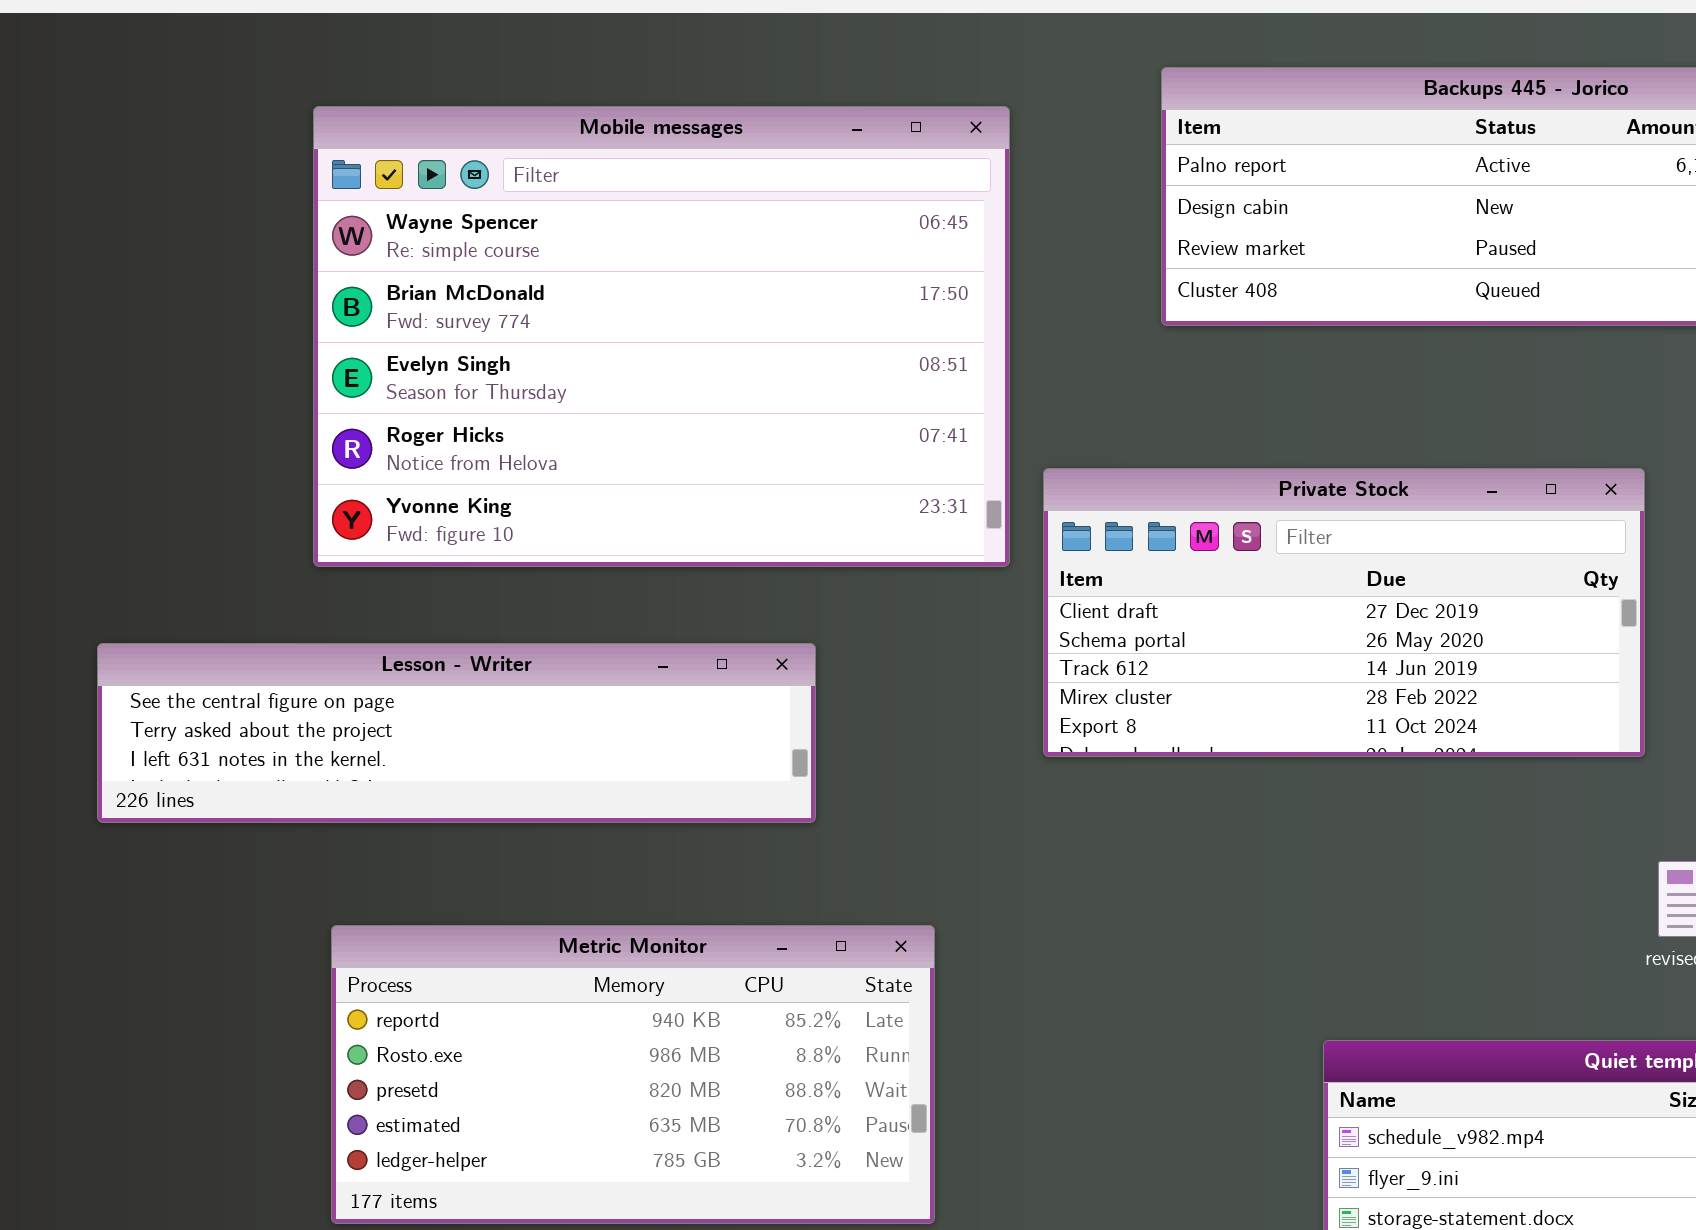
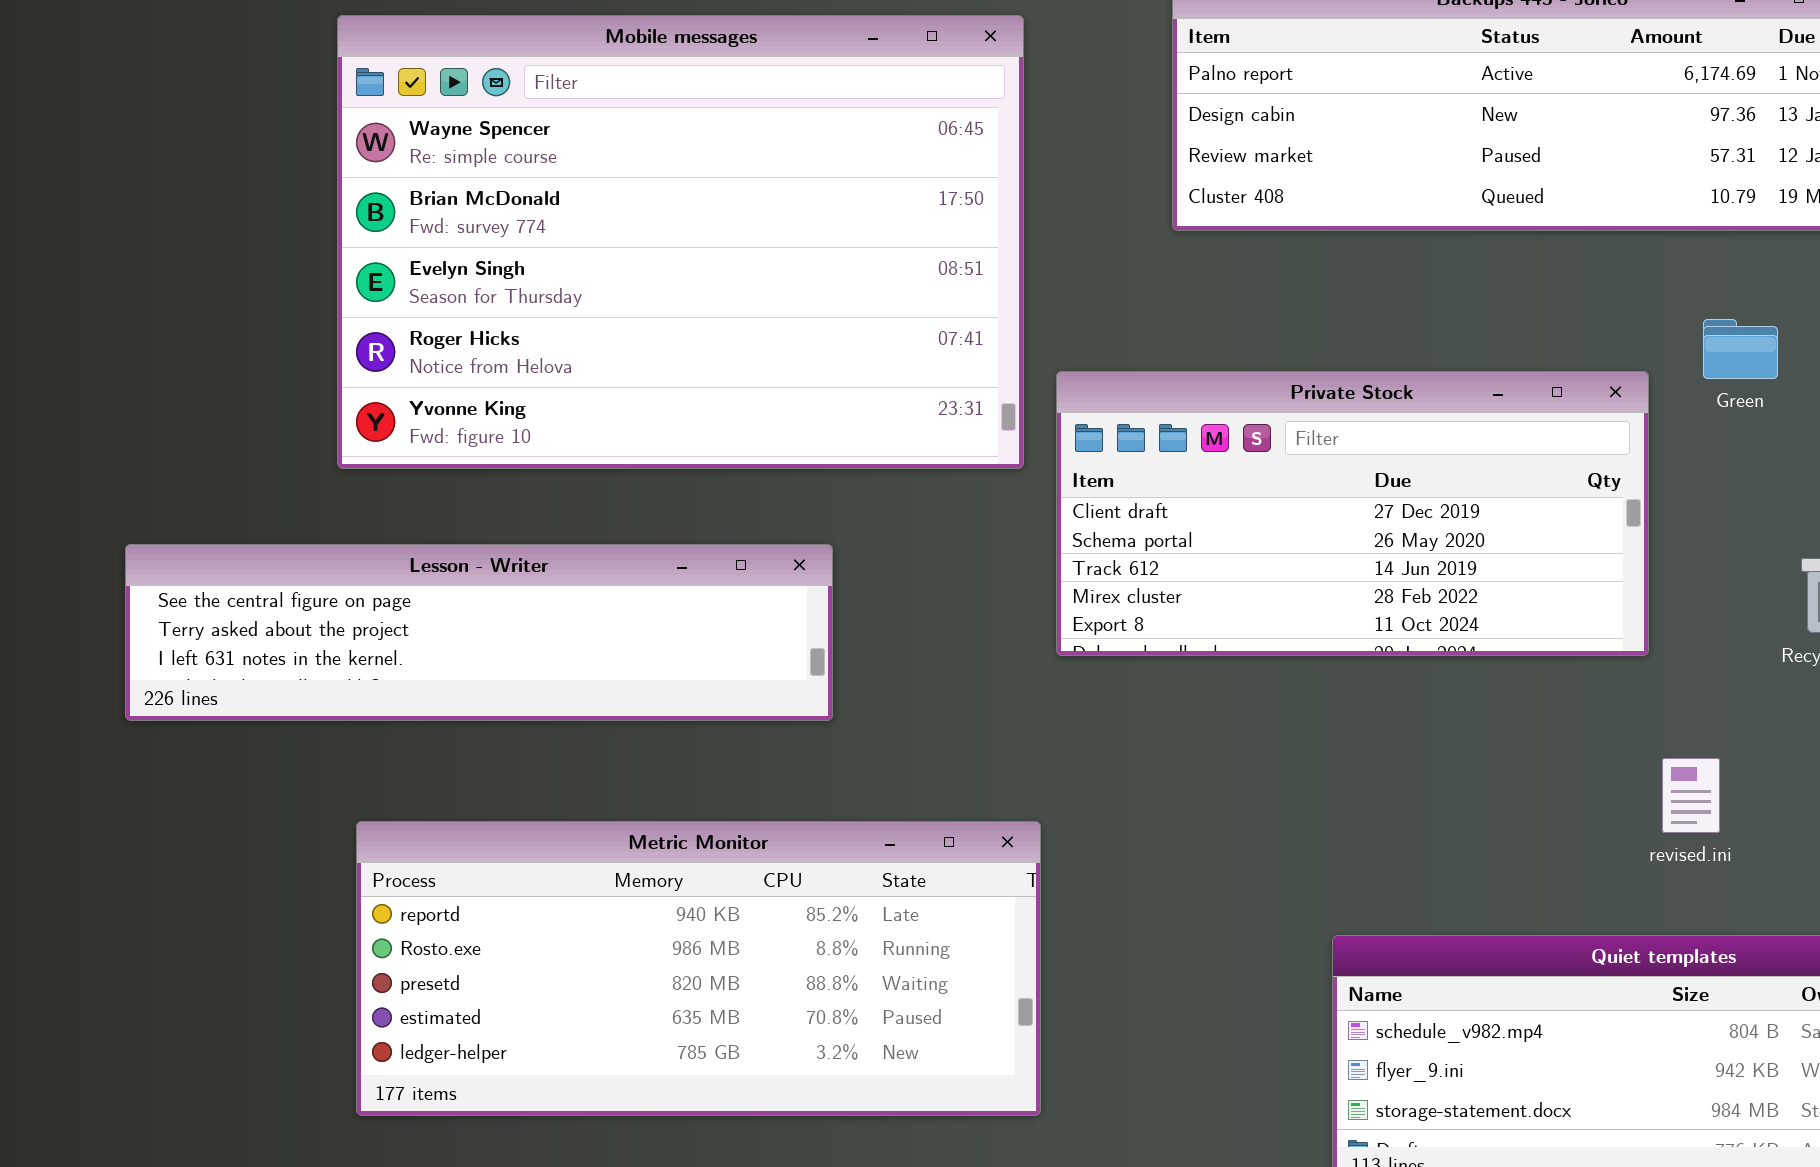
Metric Monitor: [331,925,935,1224] -> [356,821,1041,1116], resized

